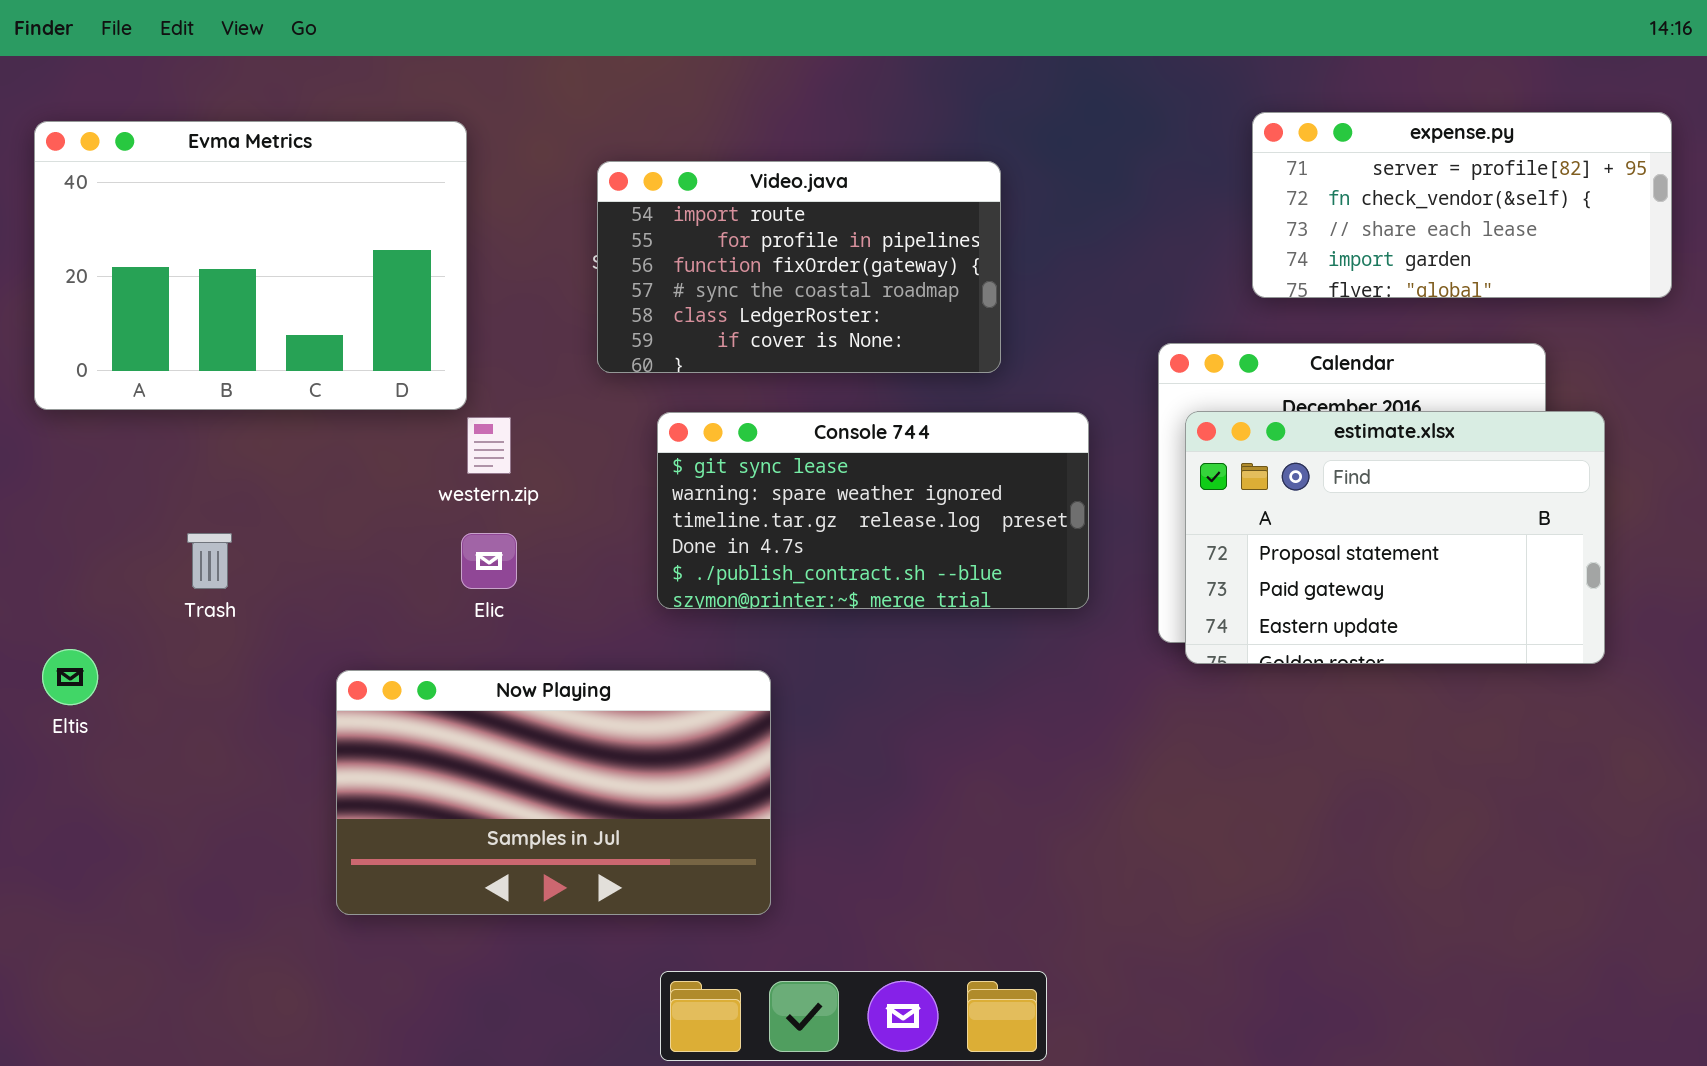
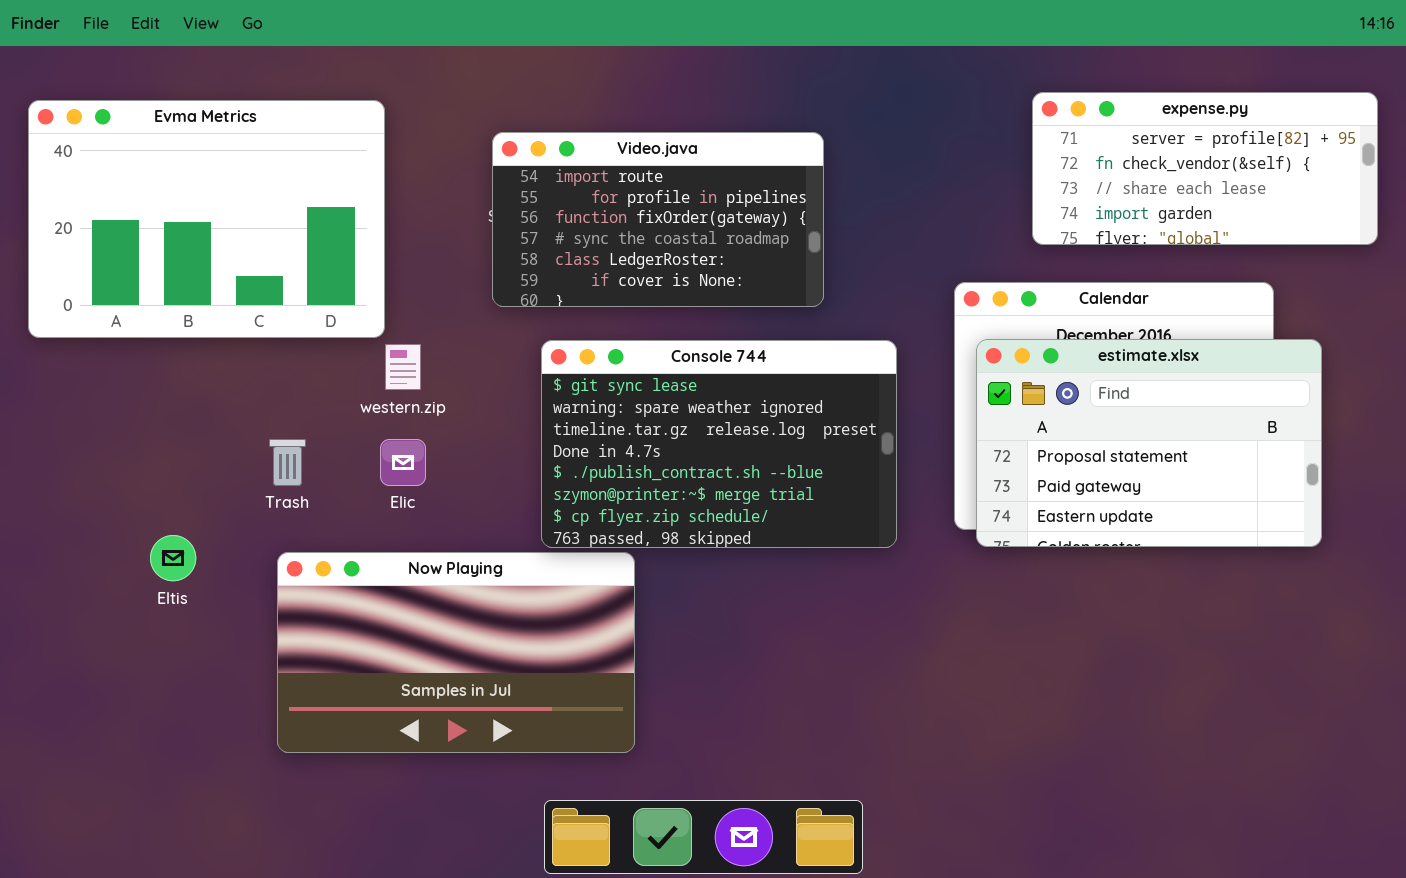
Console 744: [657,412,1089,609] -> [541,340,897,548], resized
Trash: [187,533,232,589] -> [269,439,306,486], moved
Eltis: [42,649,98,705] -> [150,535,196,581], moved

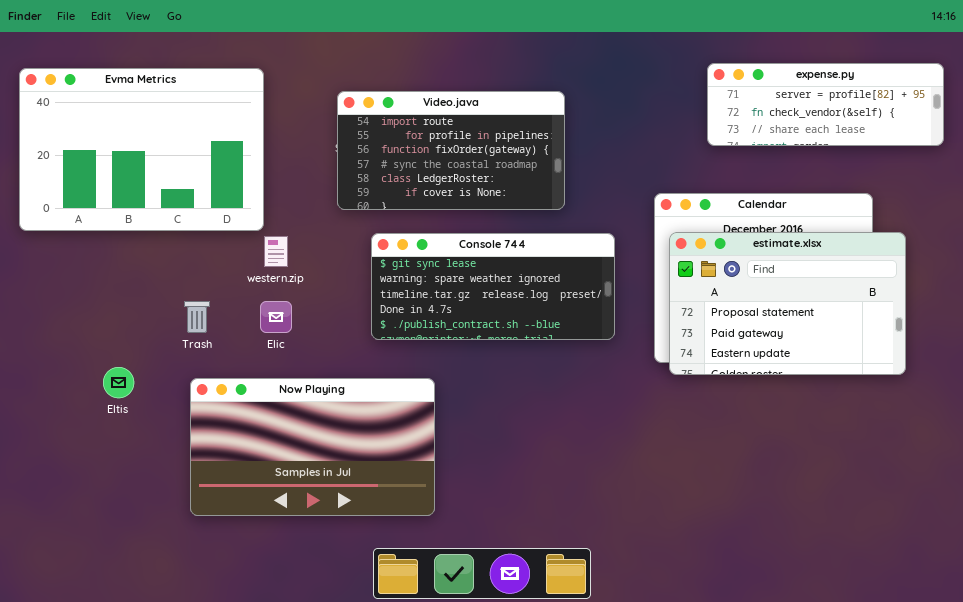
expense.py: [1032,92,1378,245] -> [707,63,944,146], resized
Console 744: [541,340,897,548] -> [371,233,615,340], resized

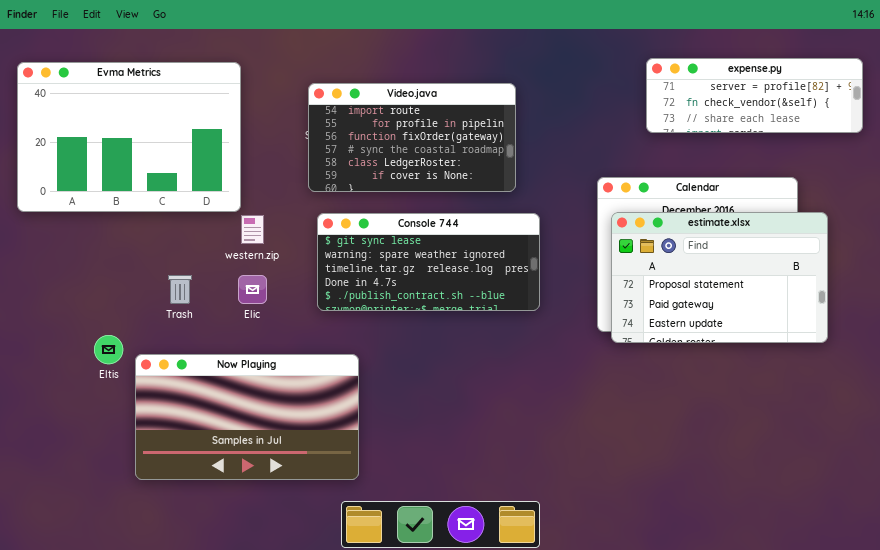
Console 744: [371,233,615,340] -> [317,213,540,311], moved
Now Playing: [190,378,435,516] -> [135,354,359,480], moved

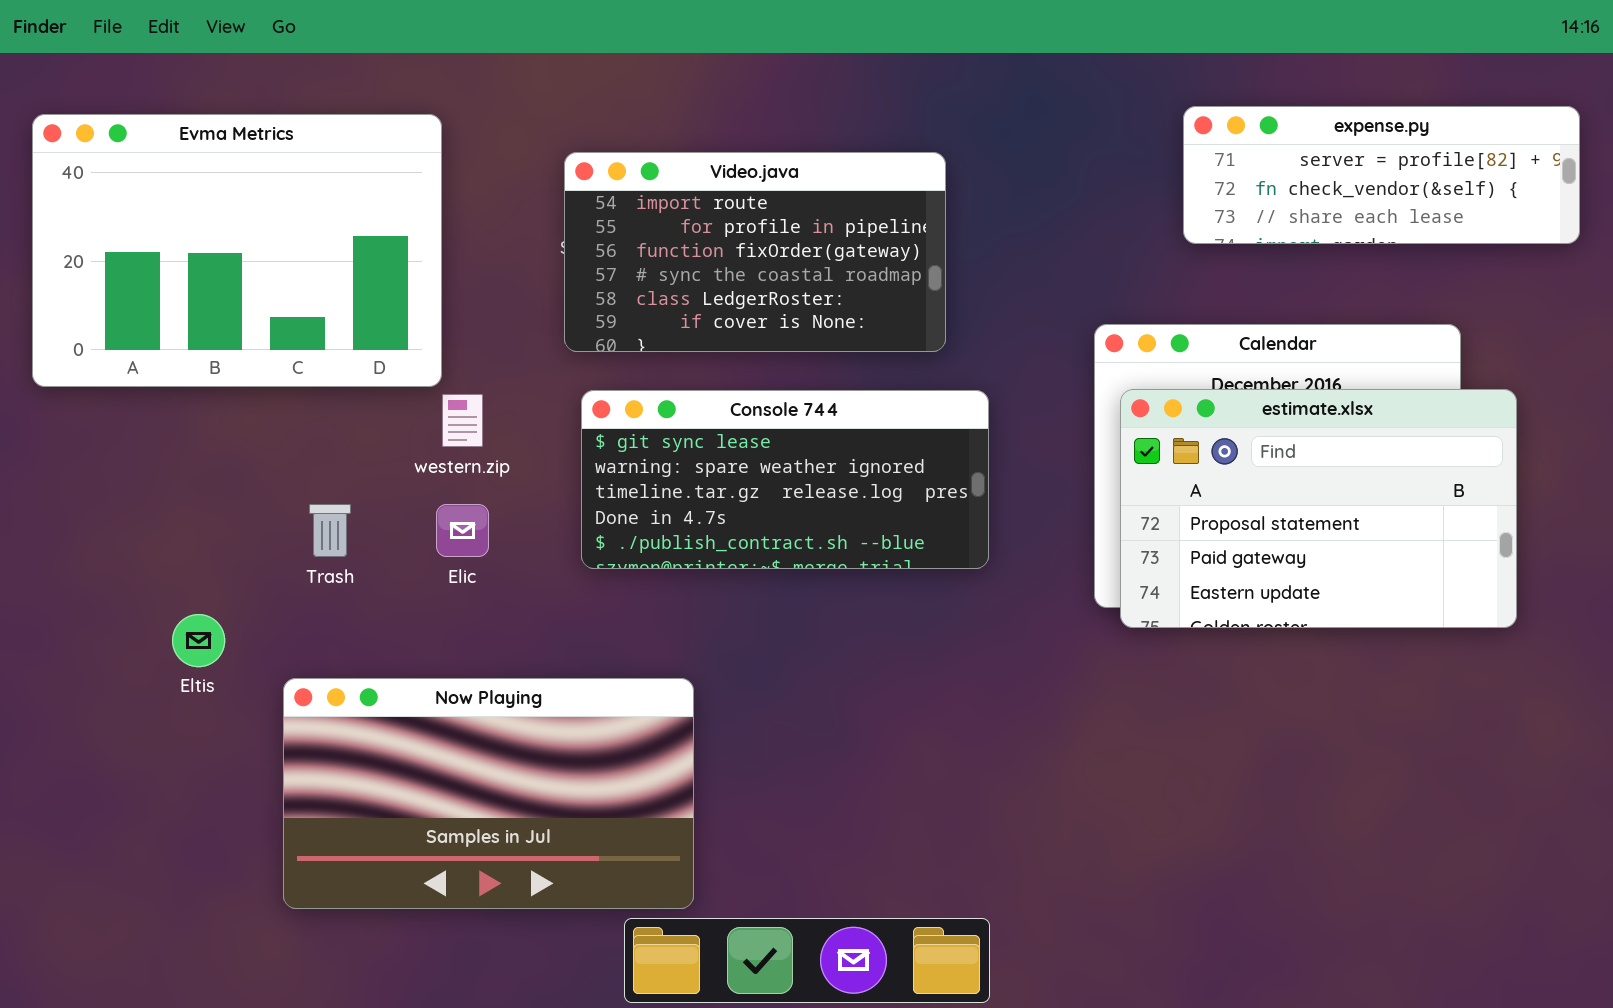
Now Playing: [135,354,359,480] -> [283,678,694,909], moved

